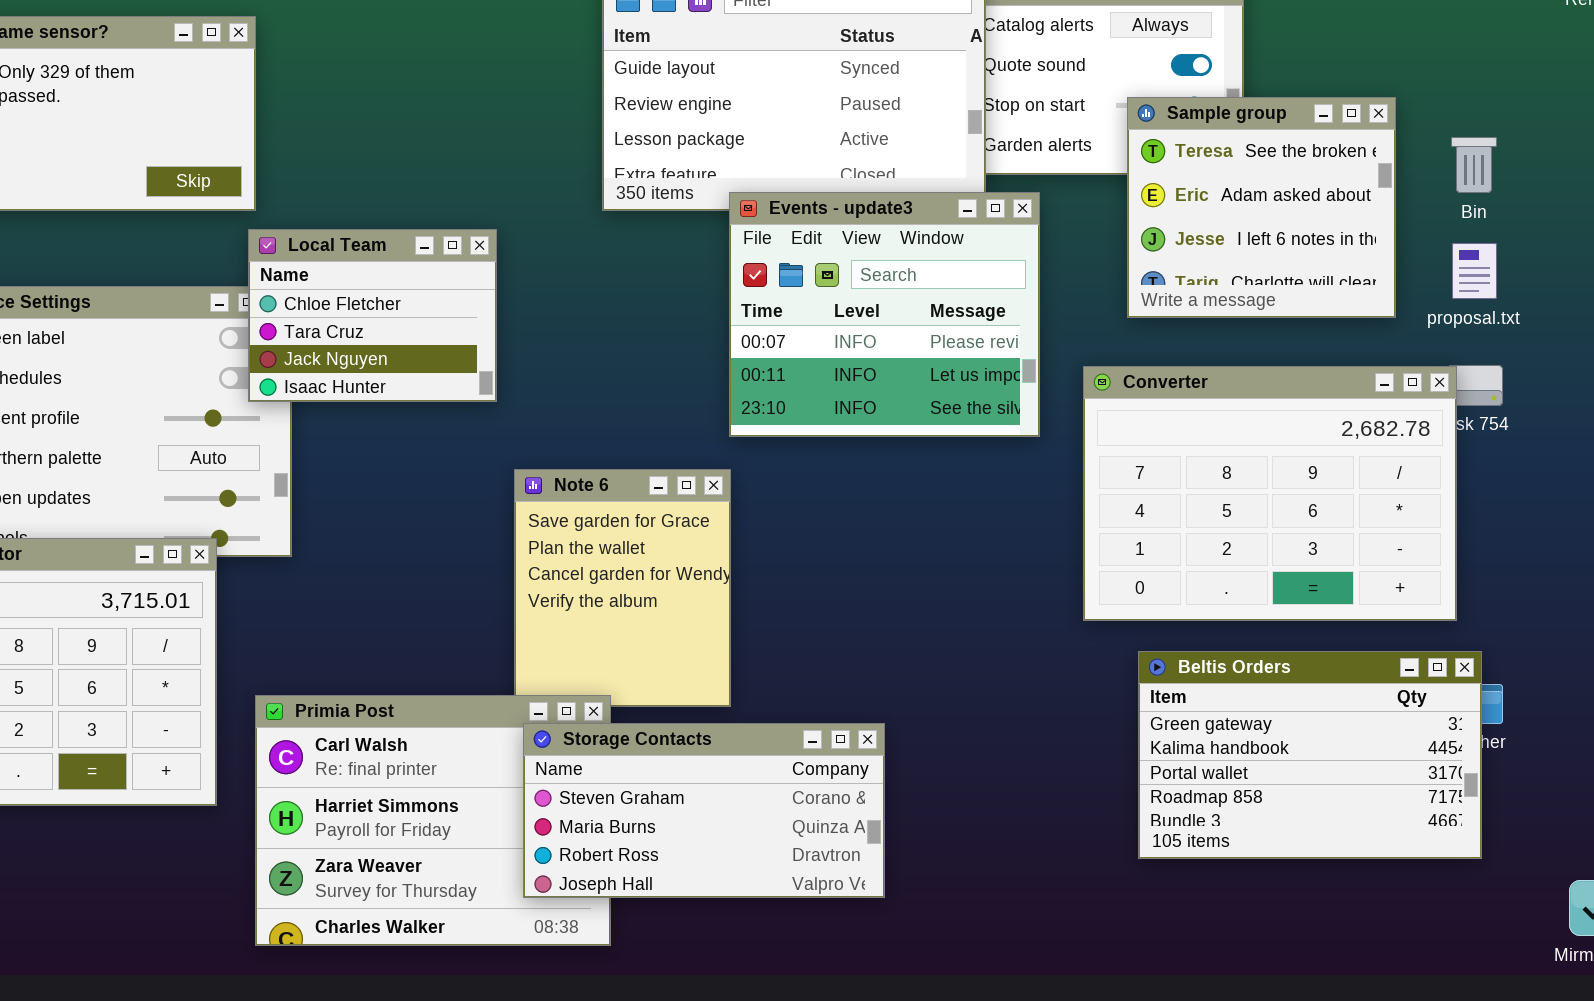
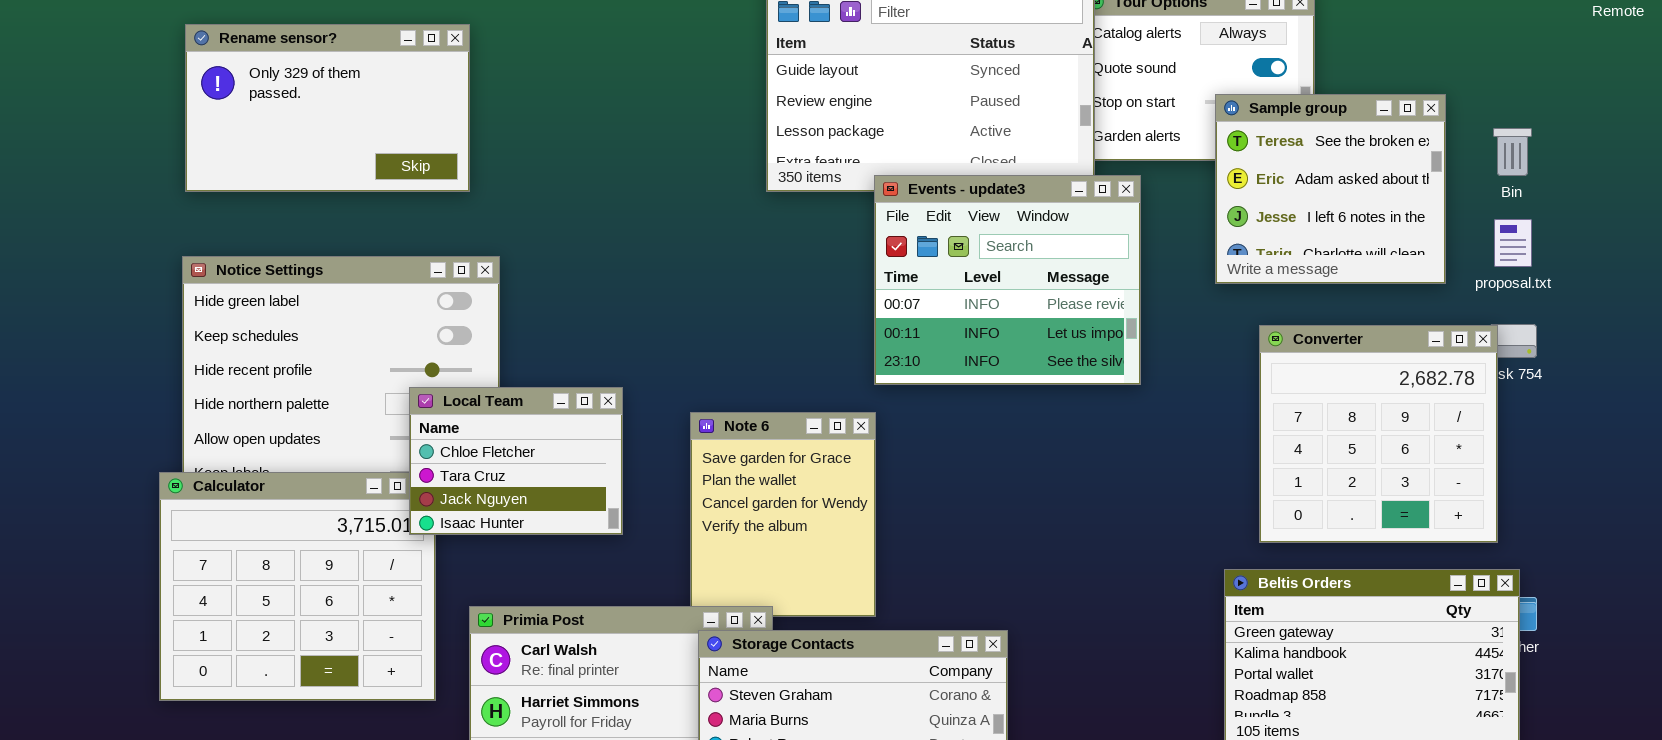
Local Team: [248,229,497,402] -> [409,387,623,535], moved
Converter: [1083,366,1457,621] -> [1259,325,1498,543], resized

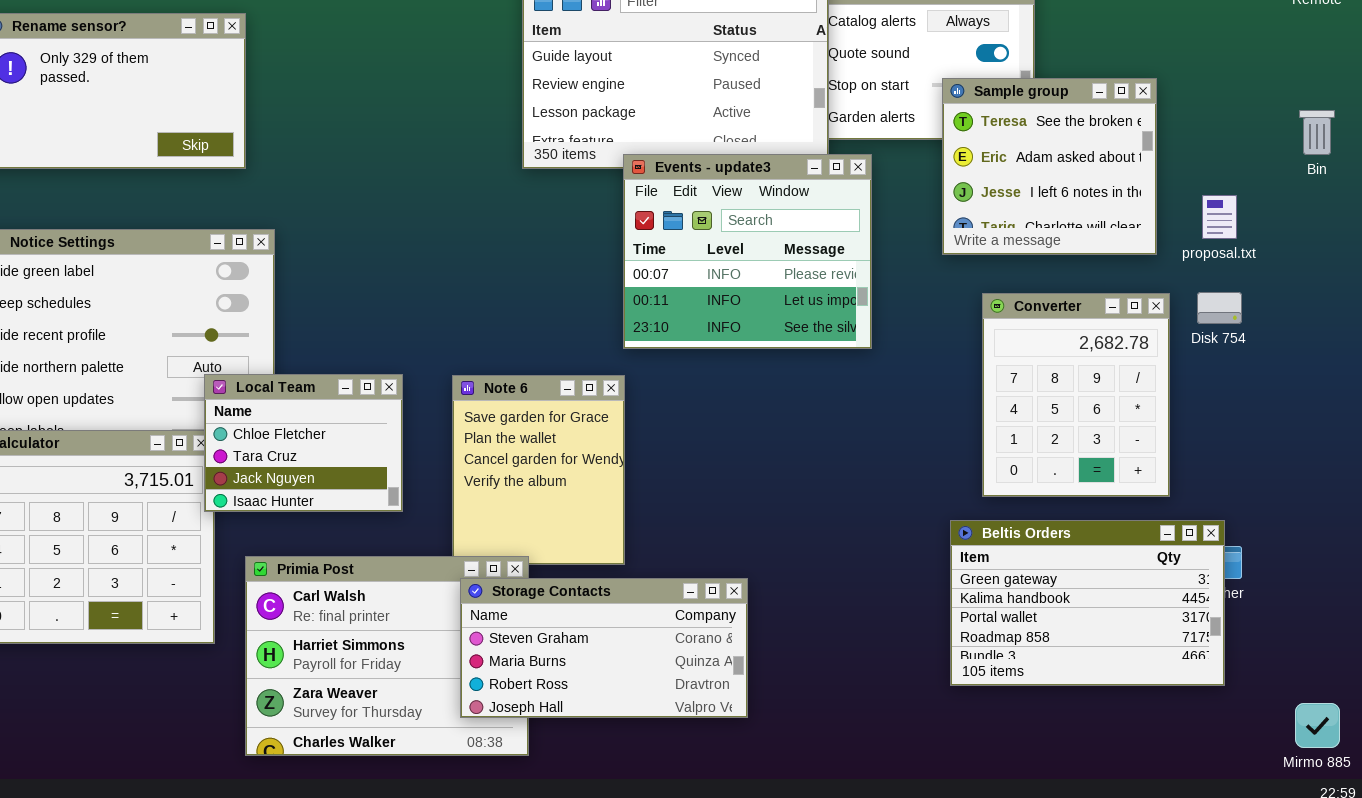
Bin: [1493,128,1532,176] -> [1299,110,1335,155], moved
Converter: [1259,325,1498,543] -> [982,293,1170,497], resized
Local Team: [409,387,623,535] -> [204,374,403,512], moved

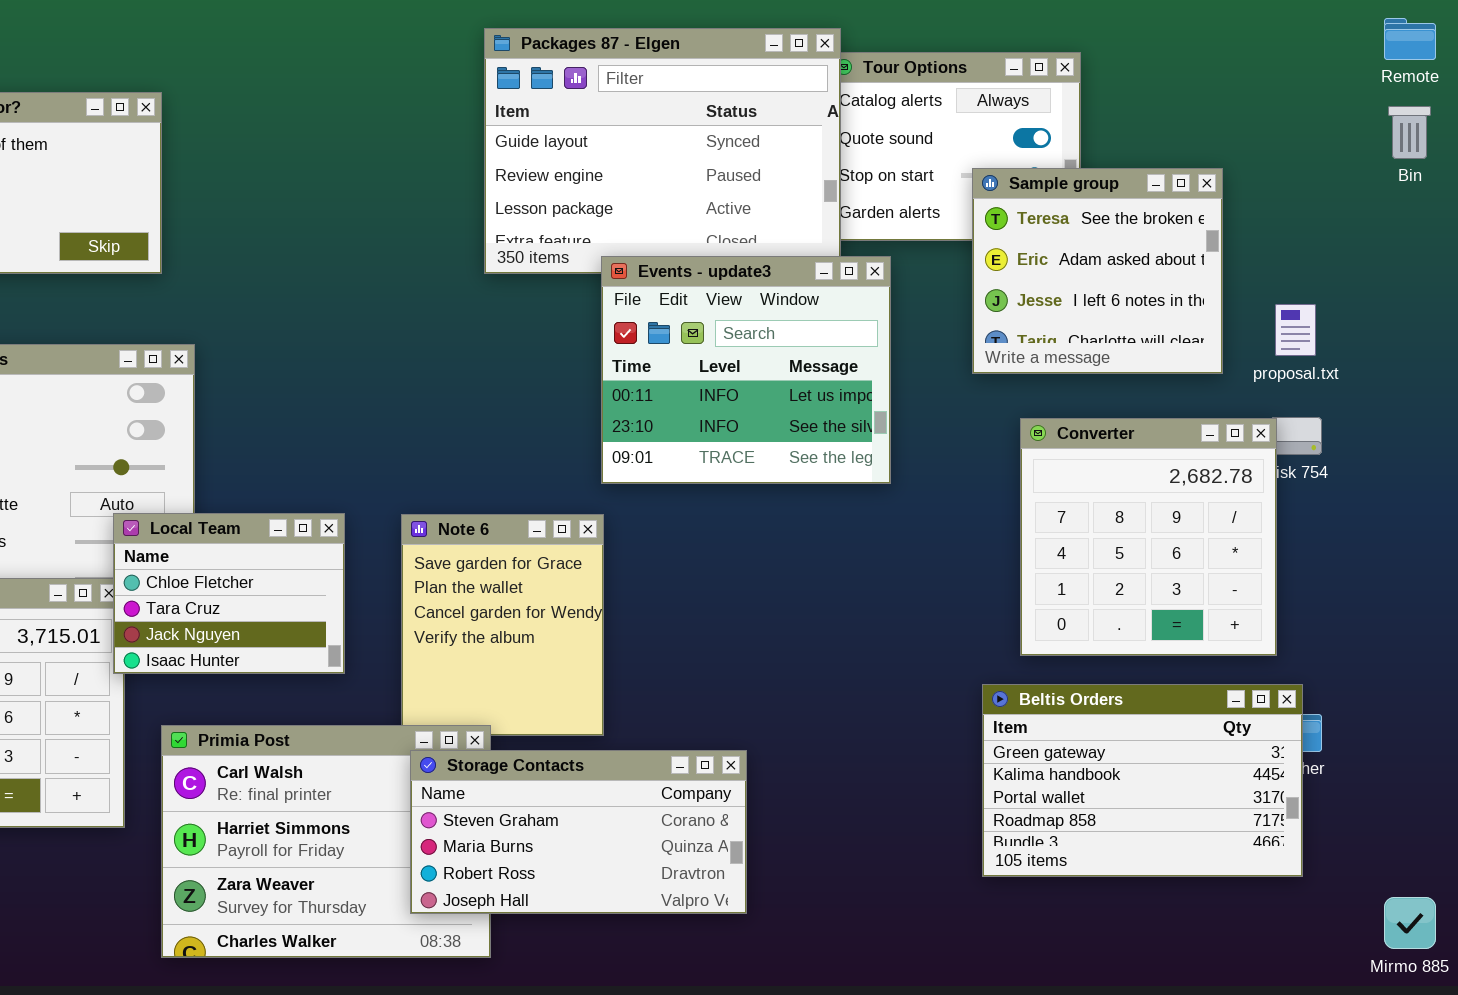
Bin: [1299,110,1335,155] -> [1388,106,1431,159], moved
Events - update3: [623,154,872,349] -> [601,256,891,484], scrolled down 1 row
Converter: [982,293,1170,497] -> [1020,418,1277,656], resized

